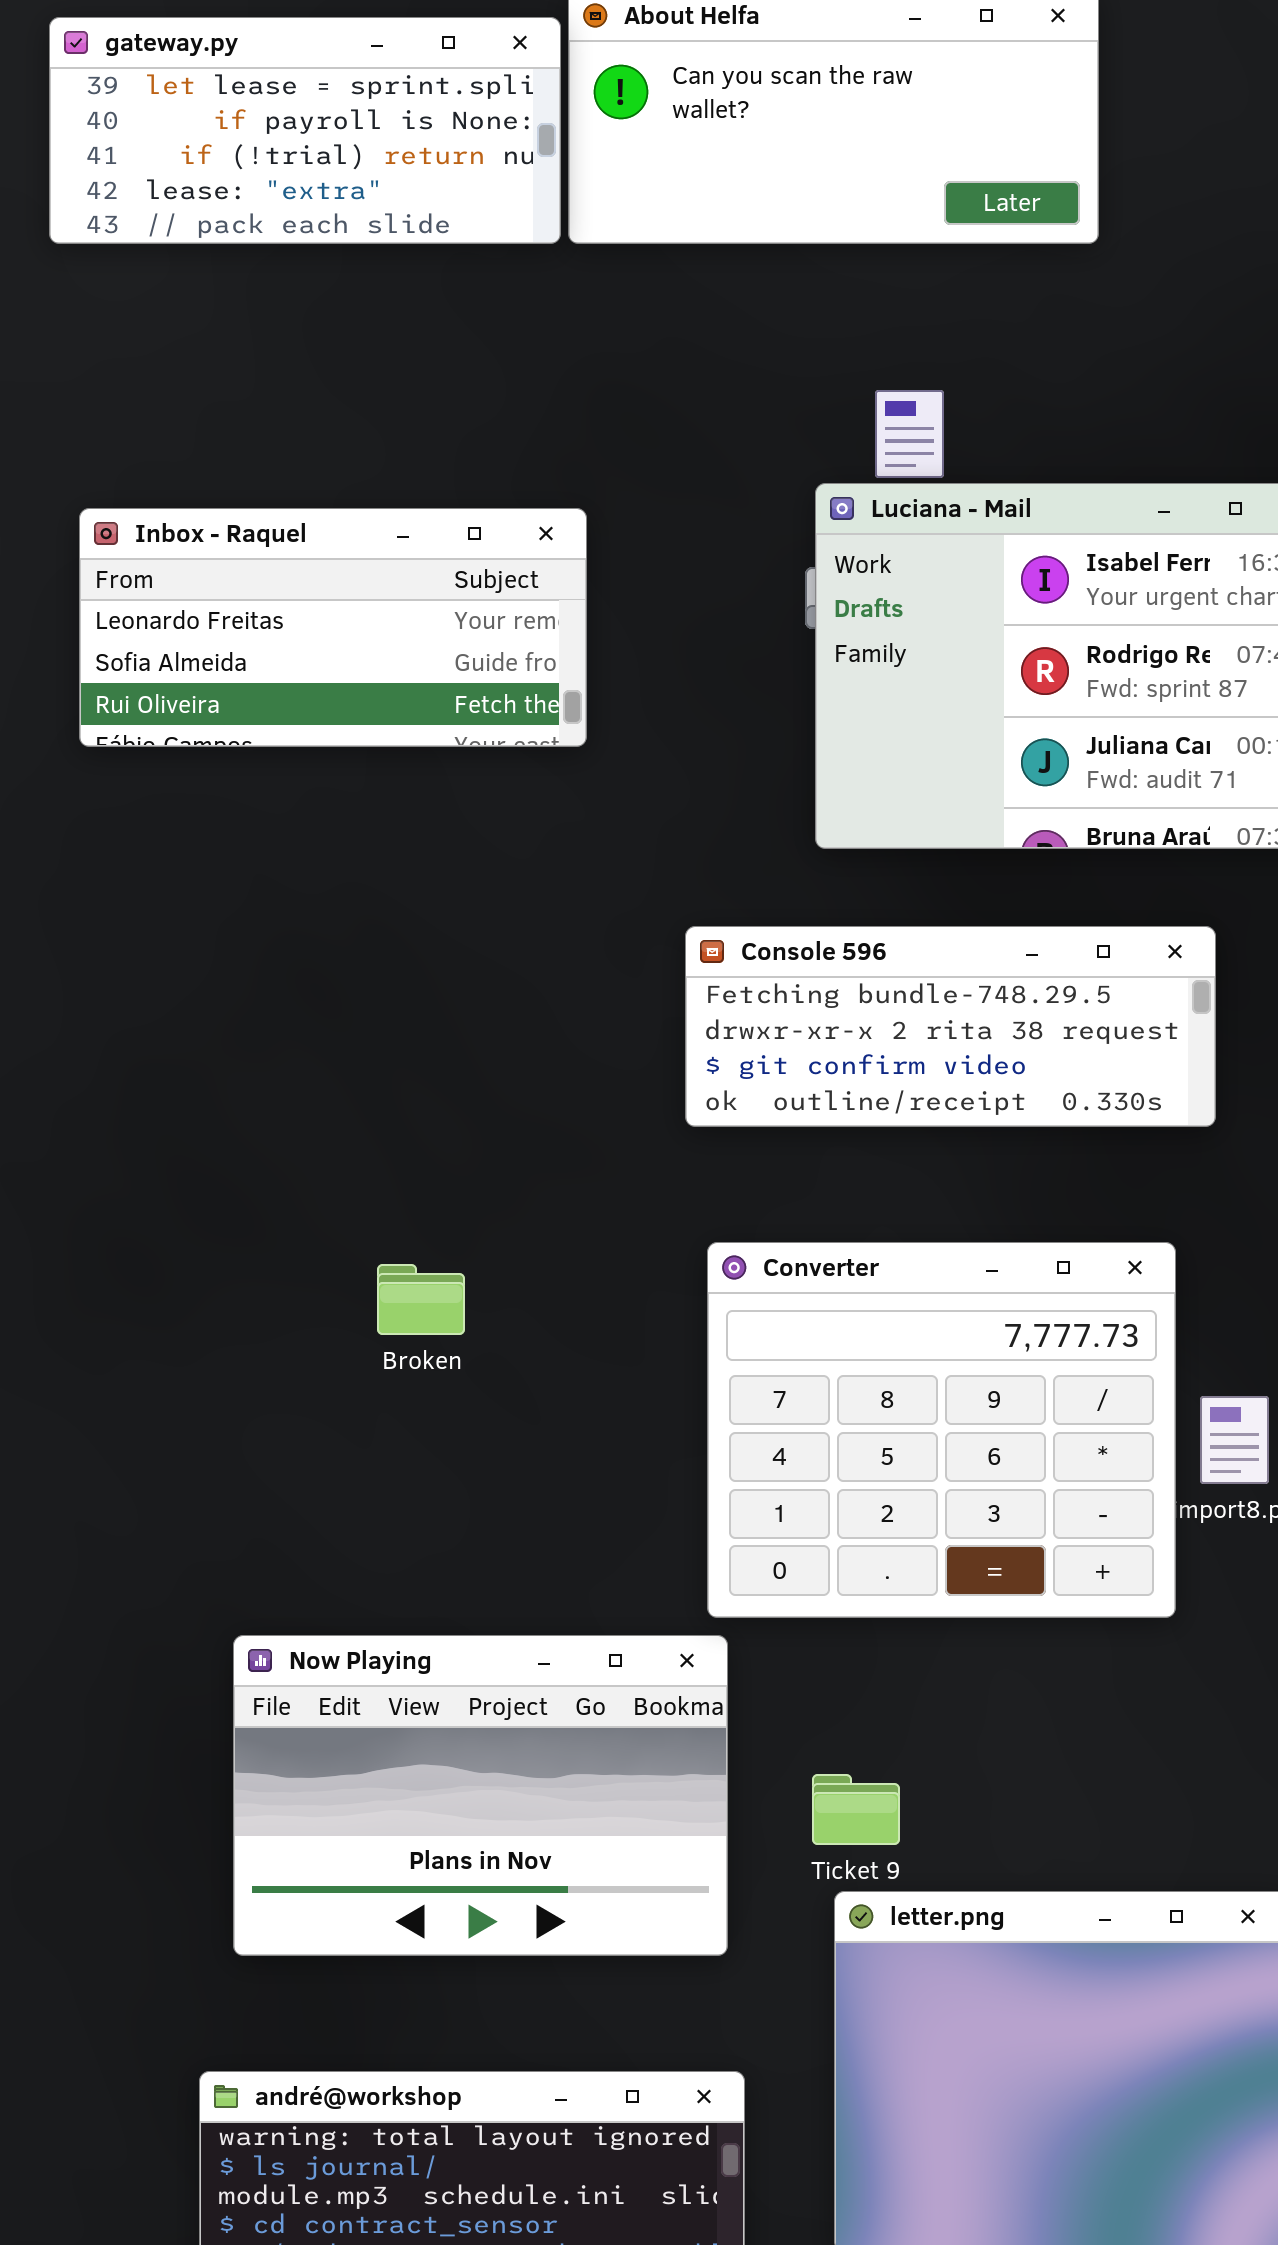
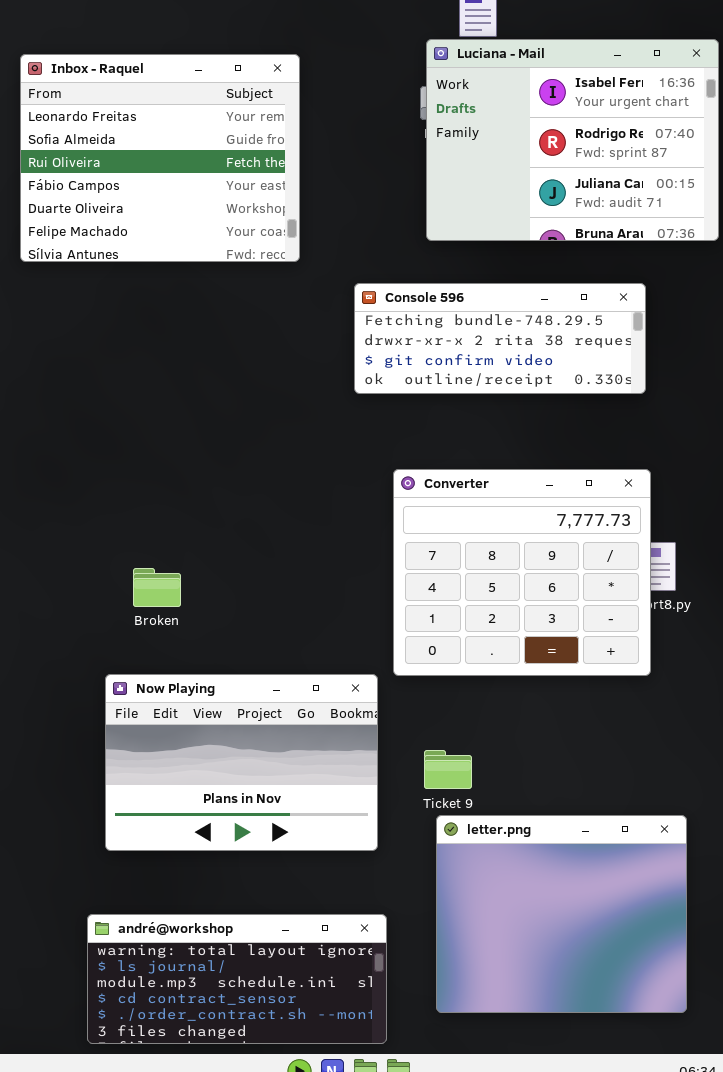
Inbox - Raquel: [79,508,587,747] -> [20,54,300,262], resized
Converter: [707,1242,1176,1618] -> [393,469,651,676], moved
Broken: [377,1264,465,1335] -> [133,568,181,607], moved

